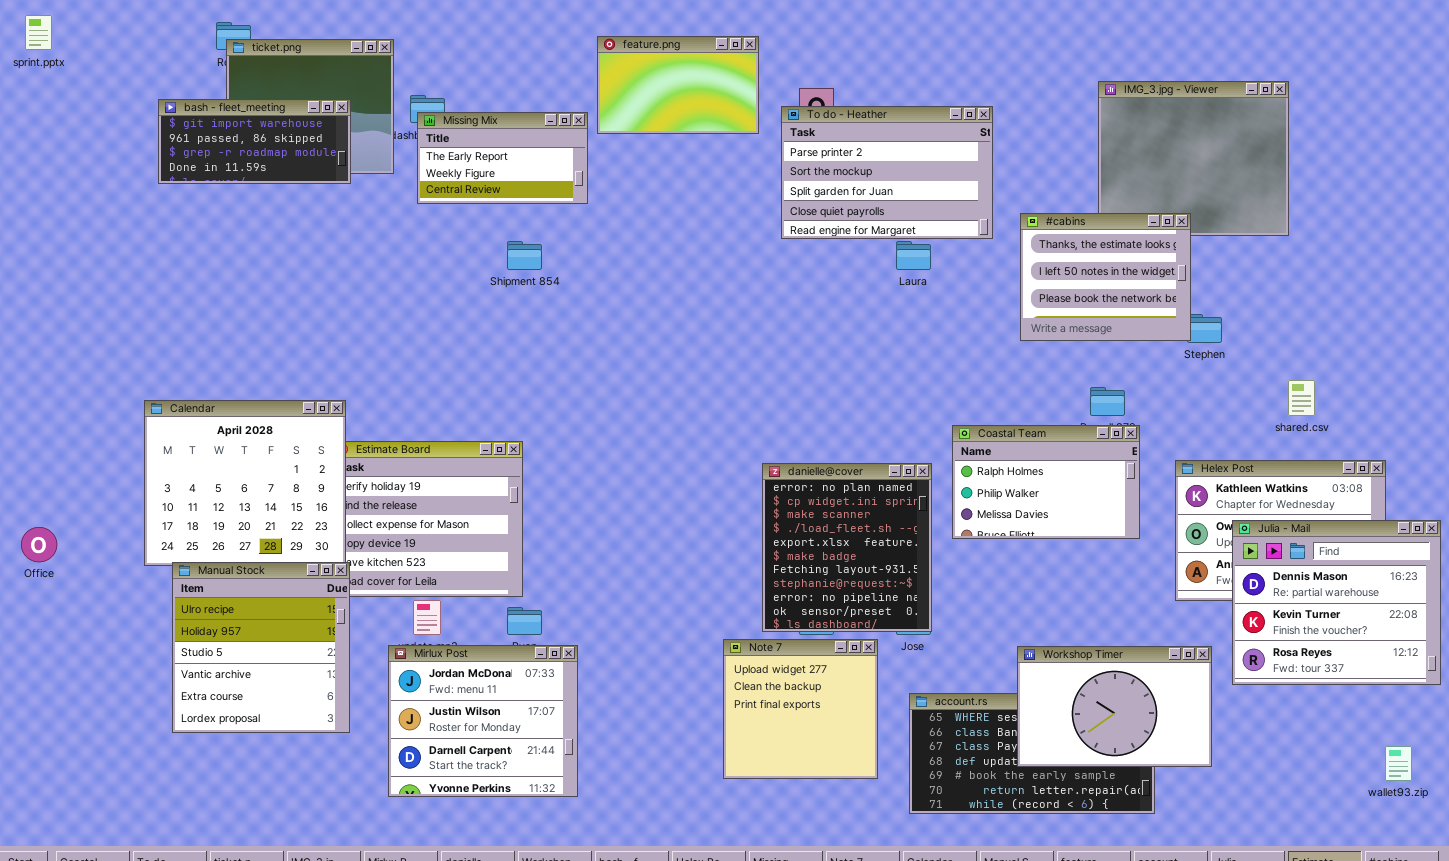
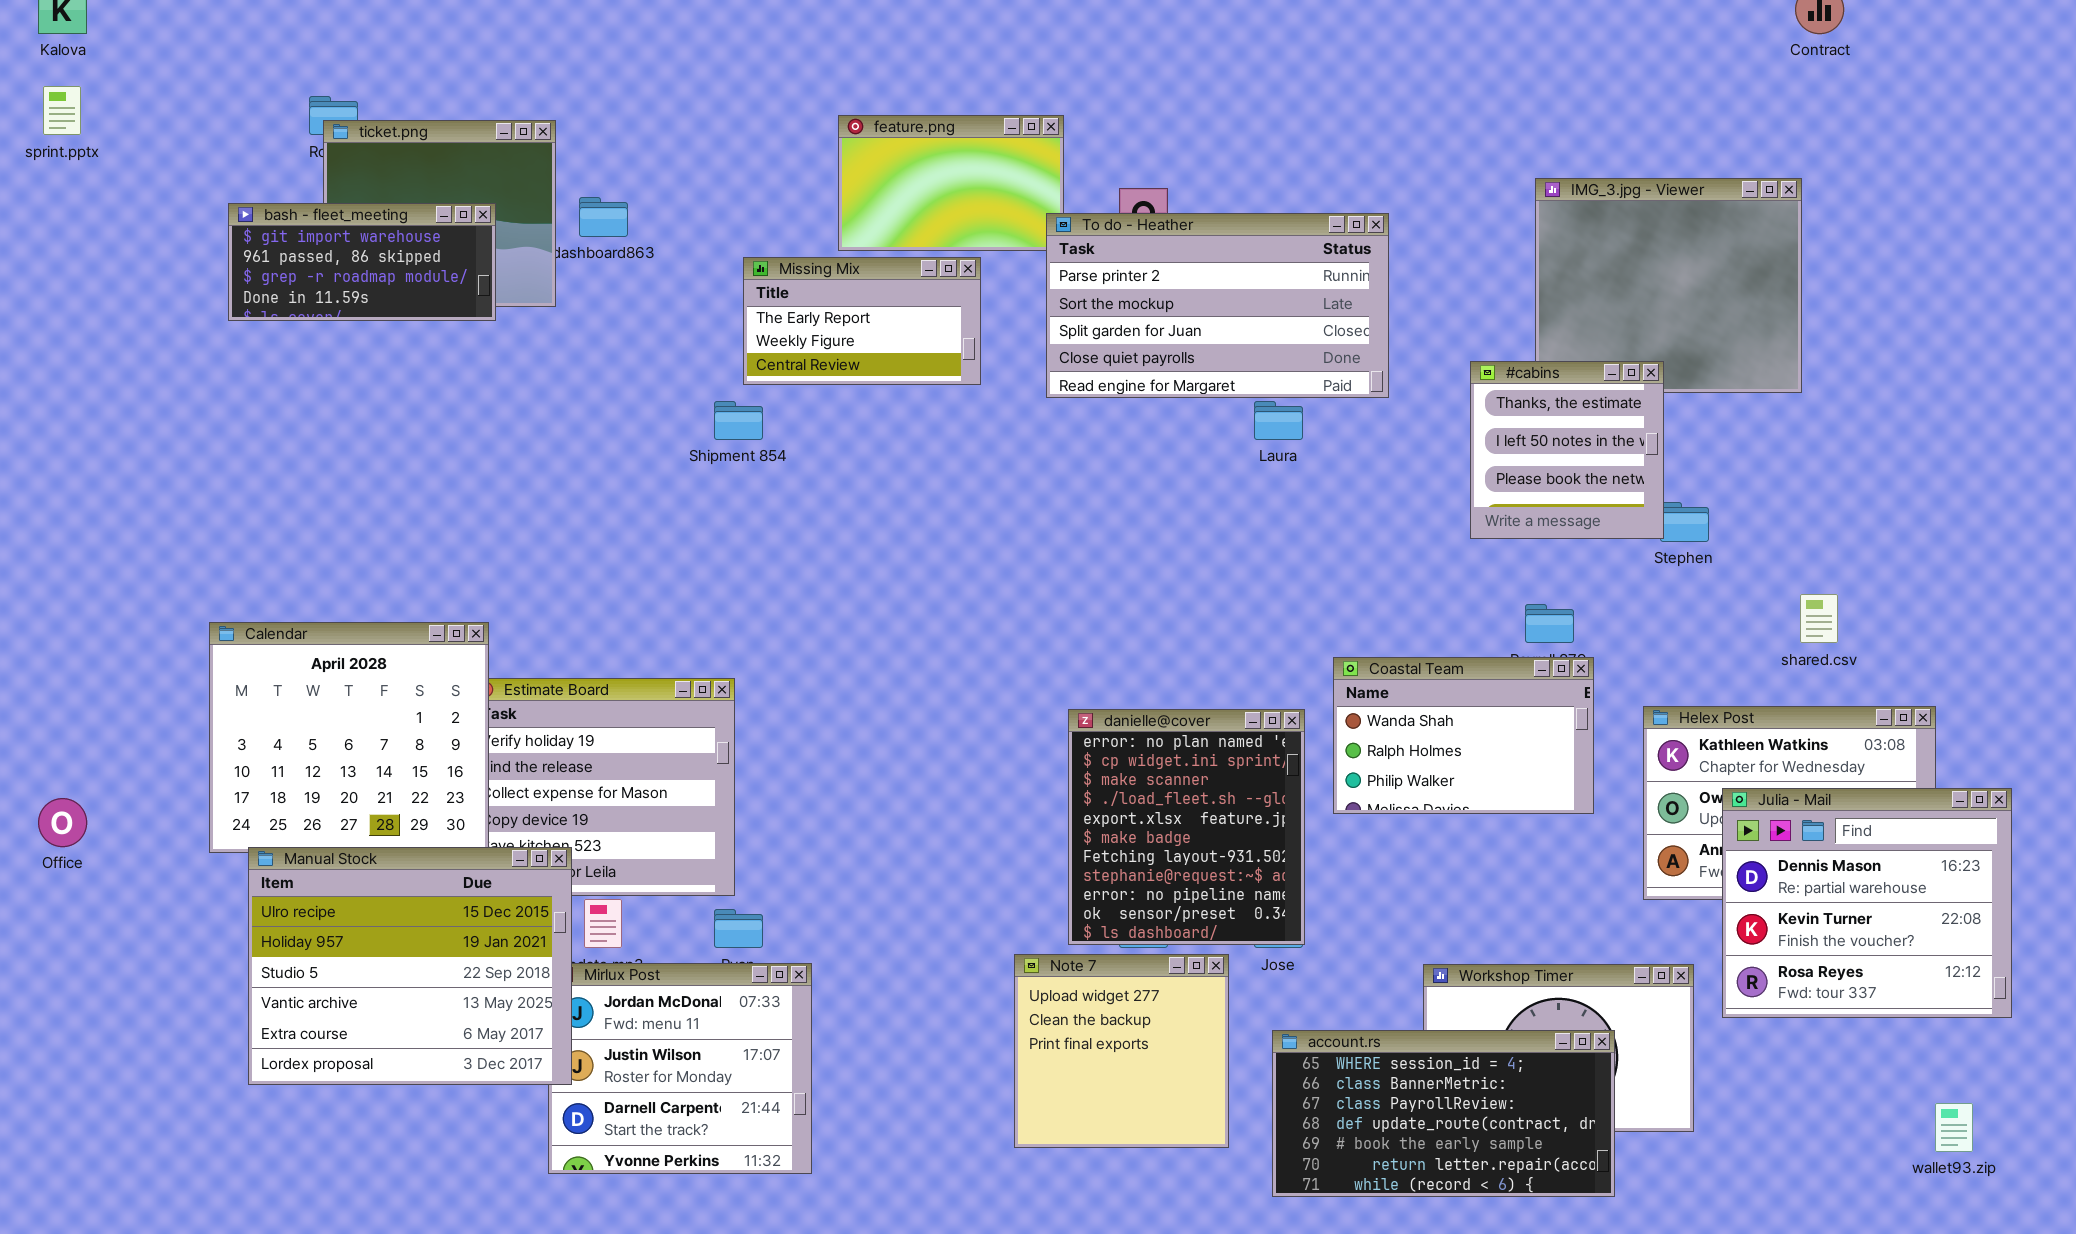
To do - Heather: [781,106,993,239] -> [1046,213,1389,398], resized
Missing Mix: [417,112,588,204] -> [743,257,981,385], moved
#cabins: [1020,213,1191,341] -> [1470,361,1664,539], resized
Coastal Team: [952,425,1140,539] -> [1333,657,1594,814], scrolled up 1 row
Manual Stock: [172,562,350,733] -> [248,847,572,1085], resized
account.rs: [909,693,1155,814] -> [1272,1030,1615,1197], raised

